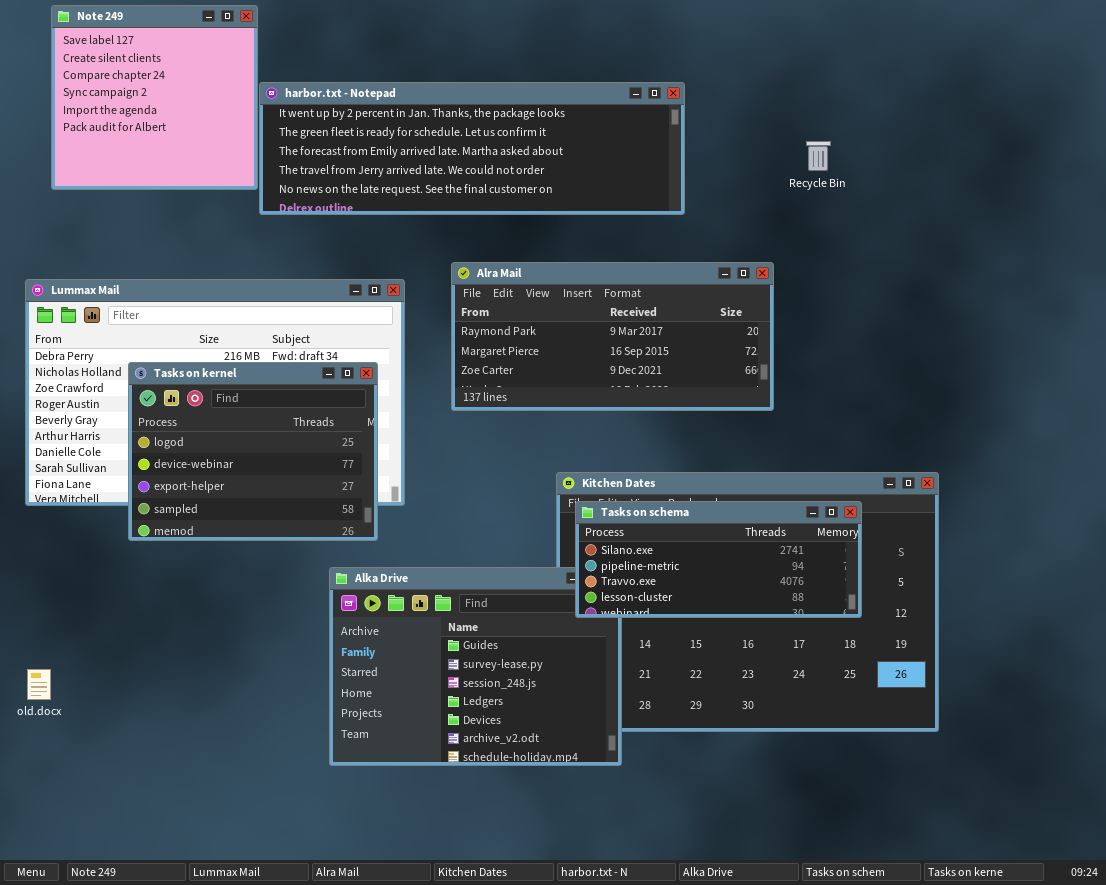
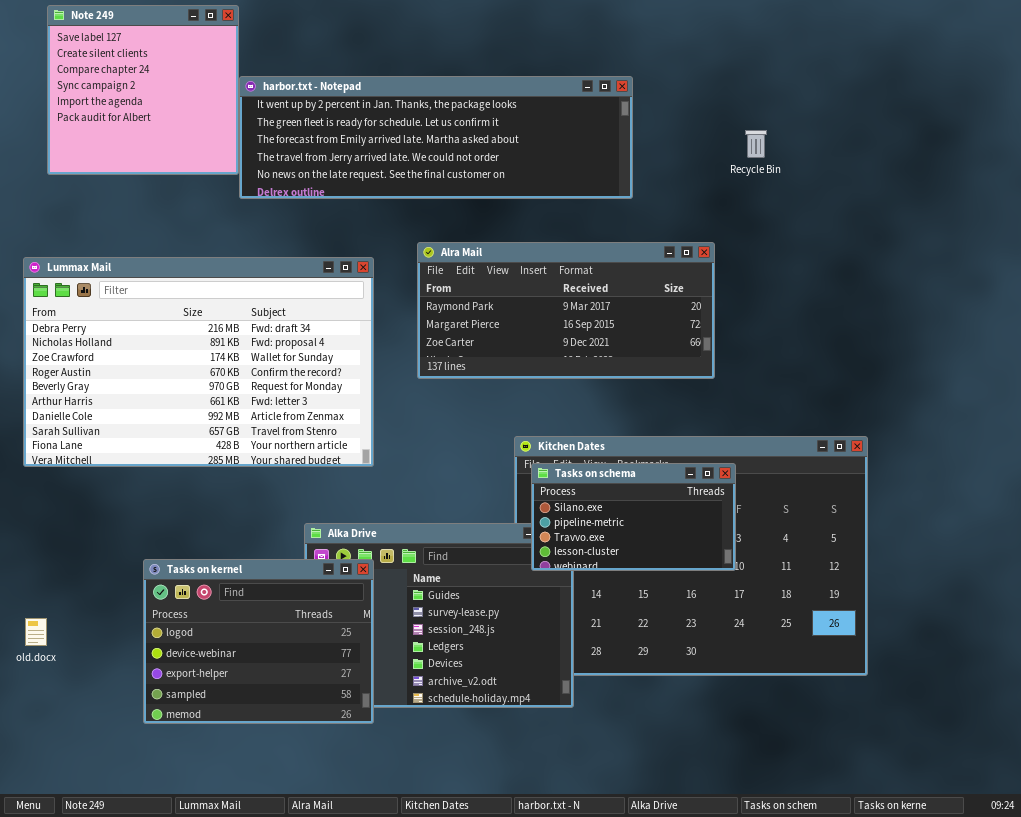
Tasks on kernel: [128,362,378,541] -> [143,559,374,724], moved
Tasks on schema: [575,501,862,618] -> [531,463,736,571], resized

